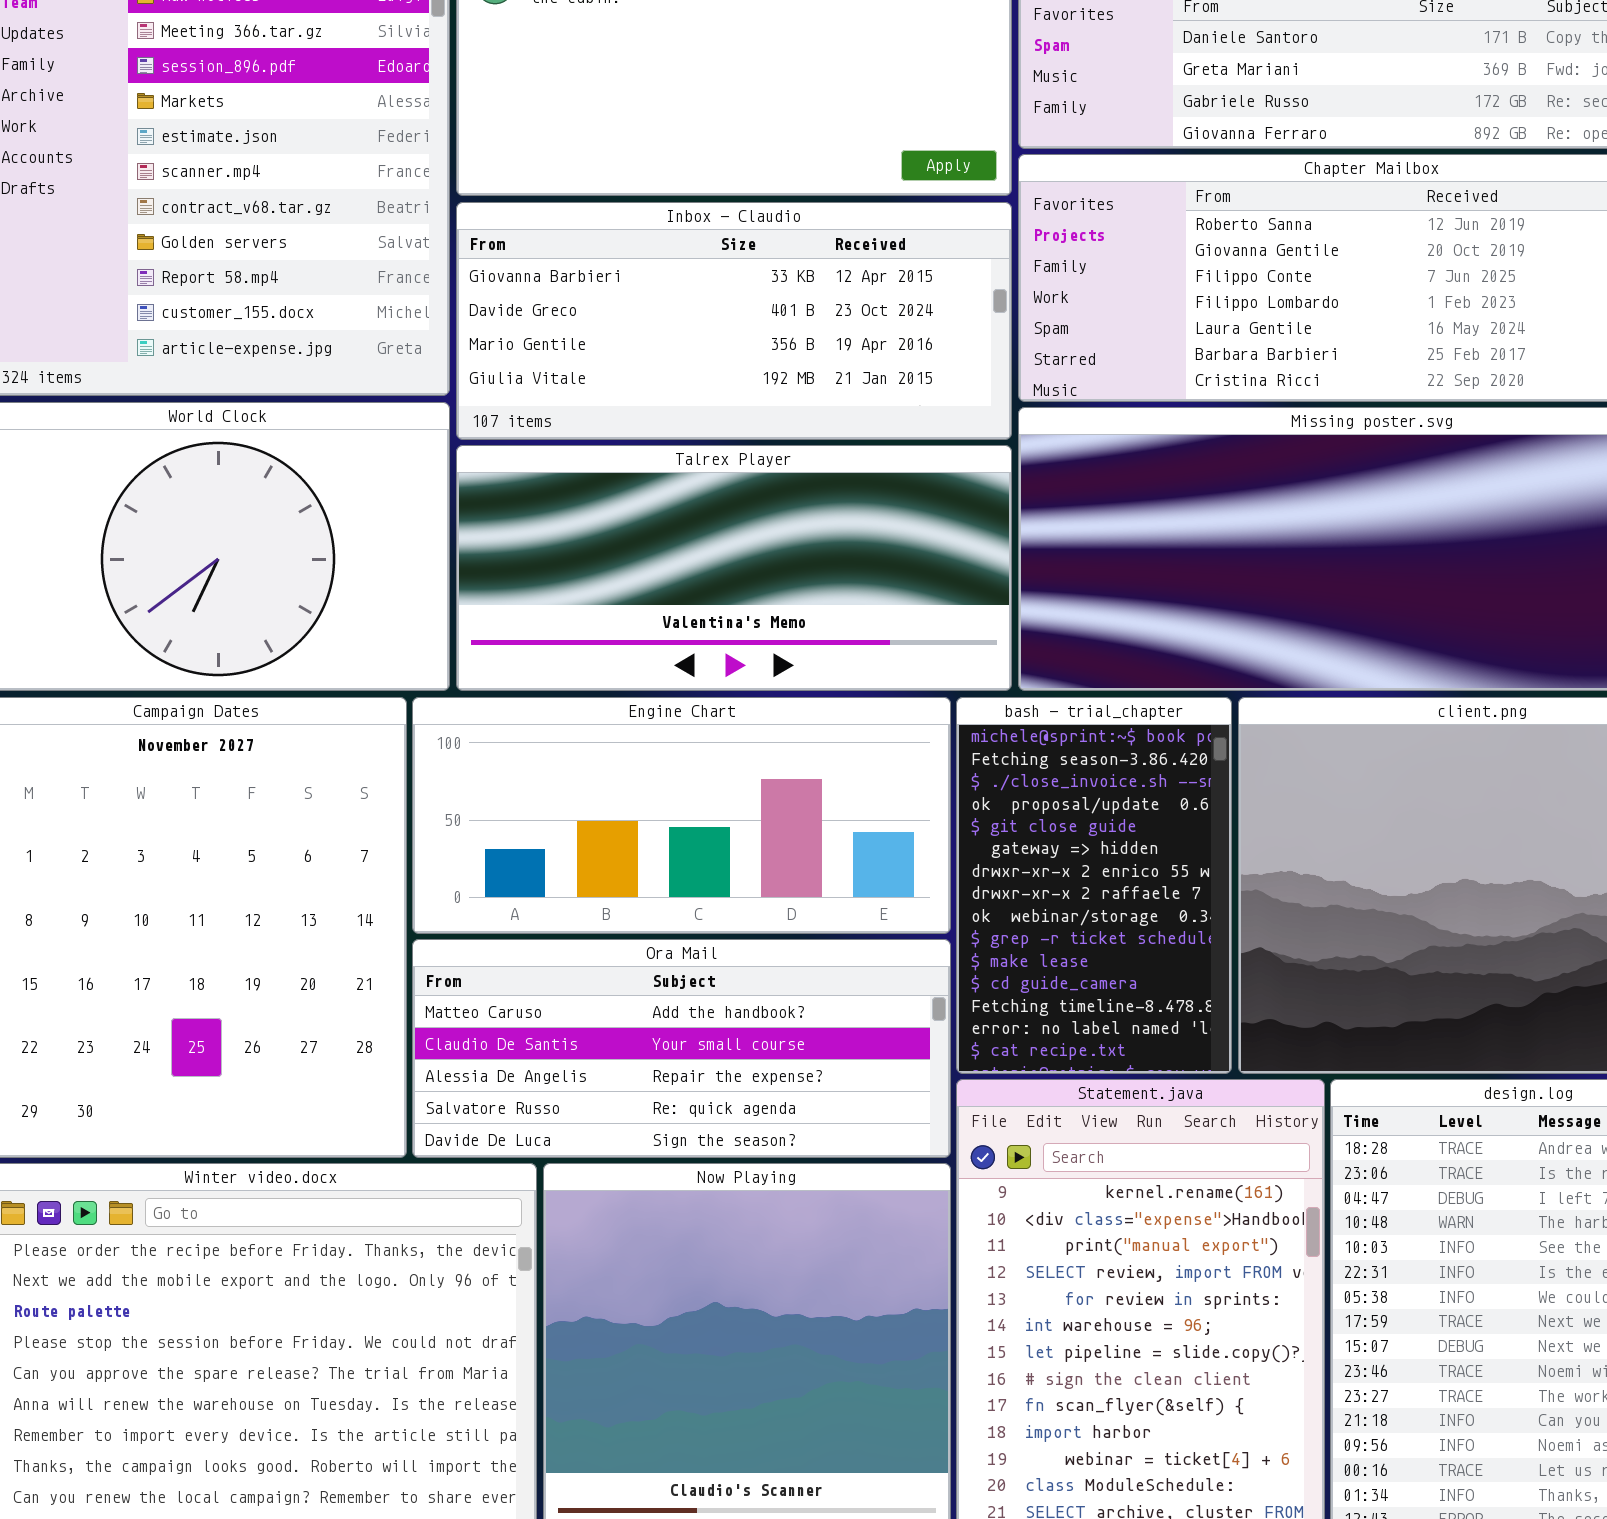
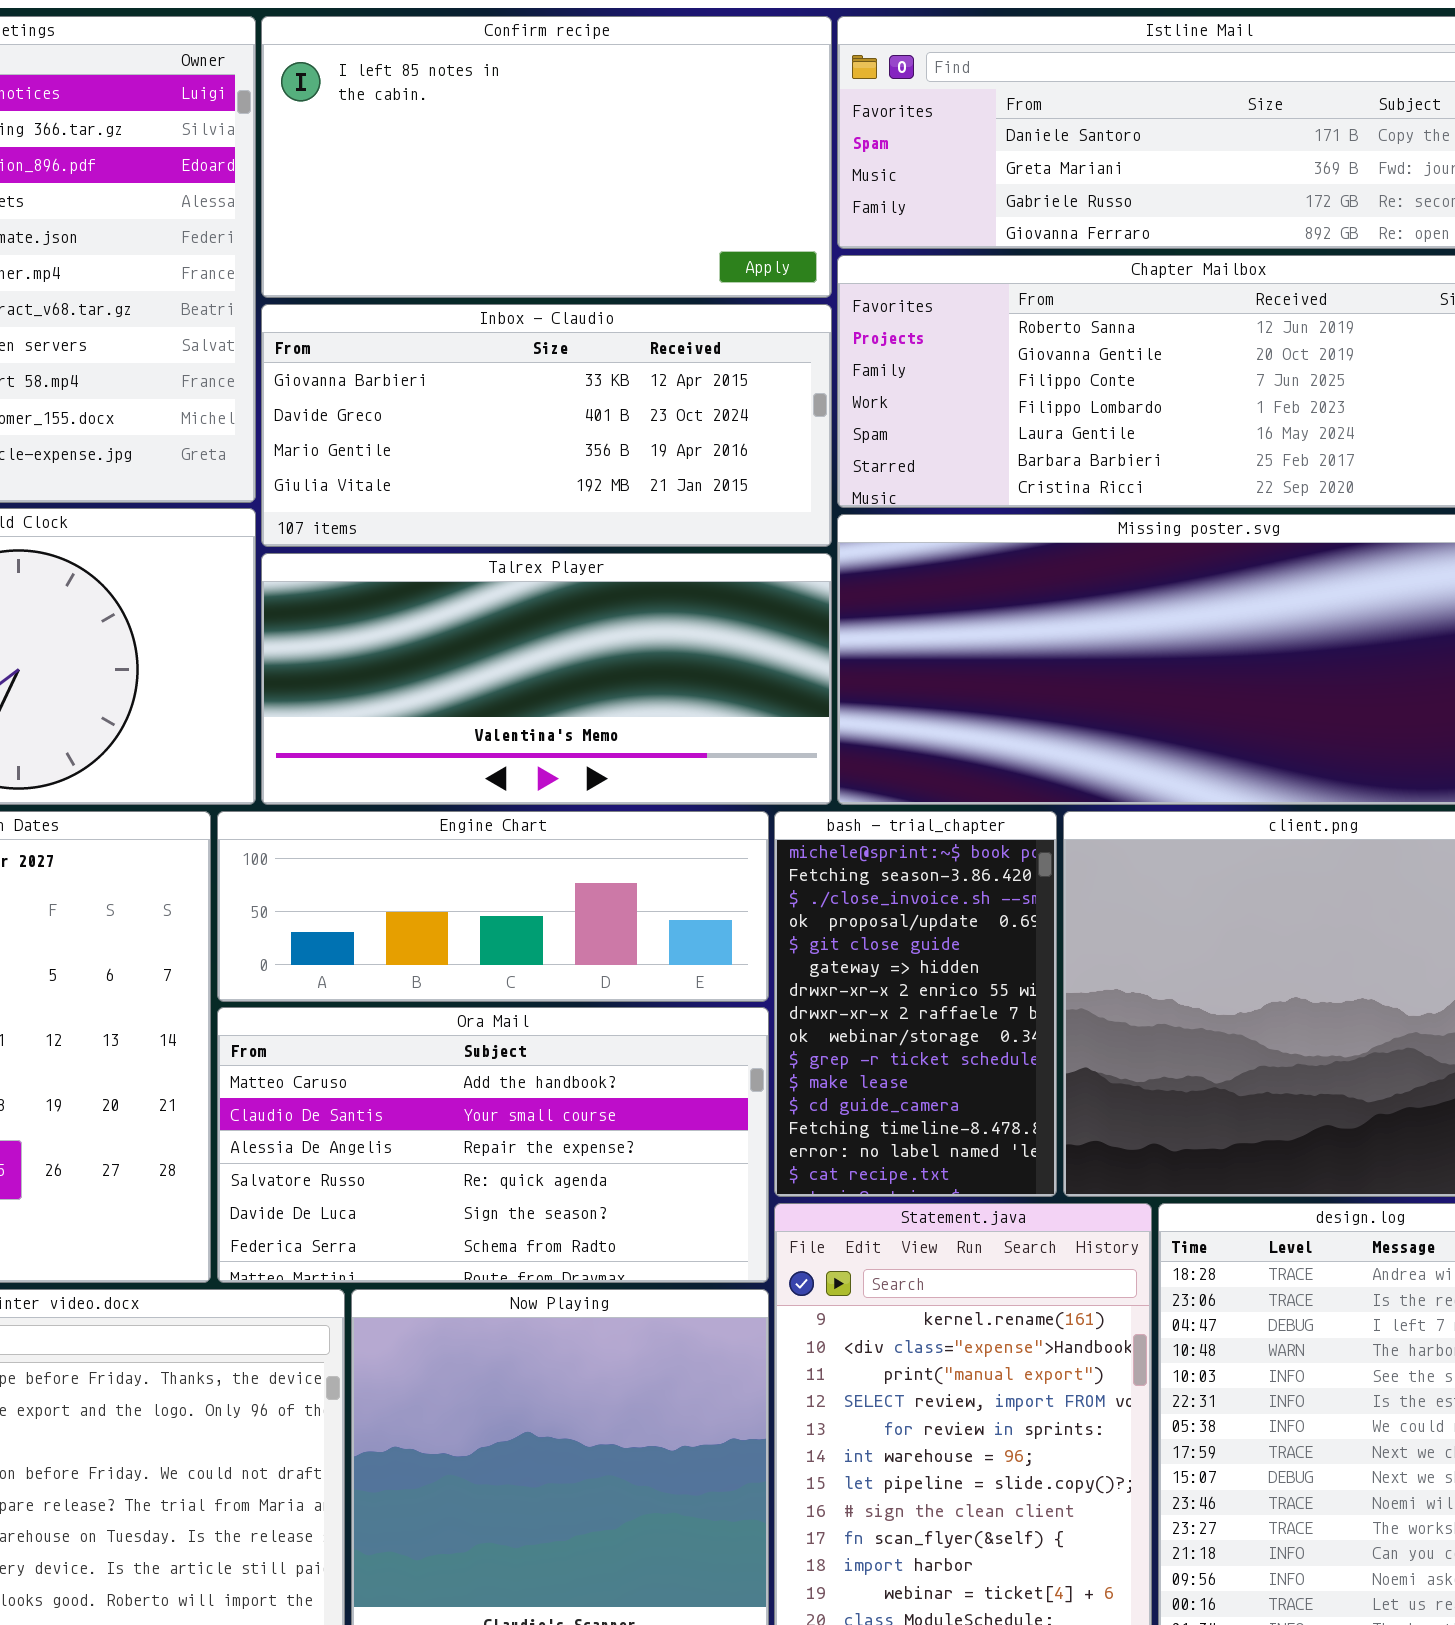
Engine Chart: [412,697,951,934] -> [217,811,769,1002], resized
Ora Mail: [412,939,951,1158] -> [217,1007,769,1283], resized

